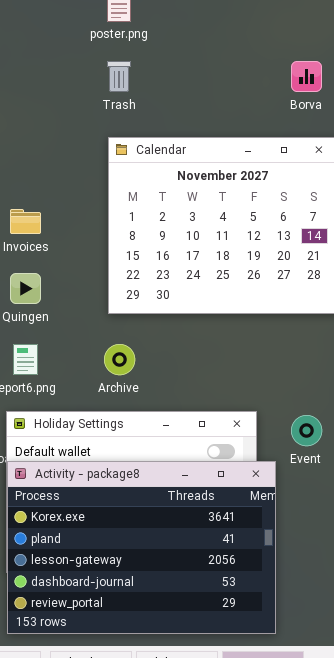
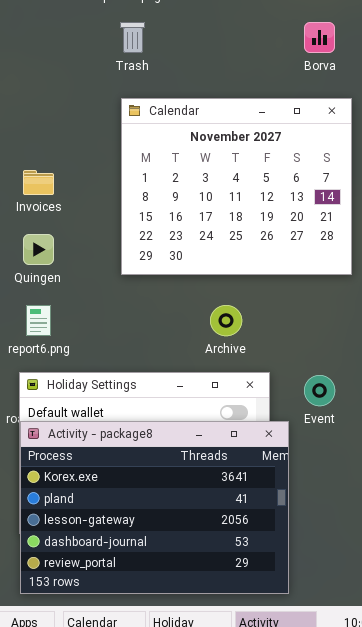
Archive: [104,344,135,375] -> [210,305,242,336], moved

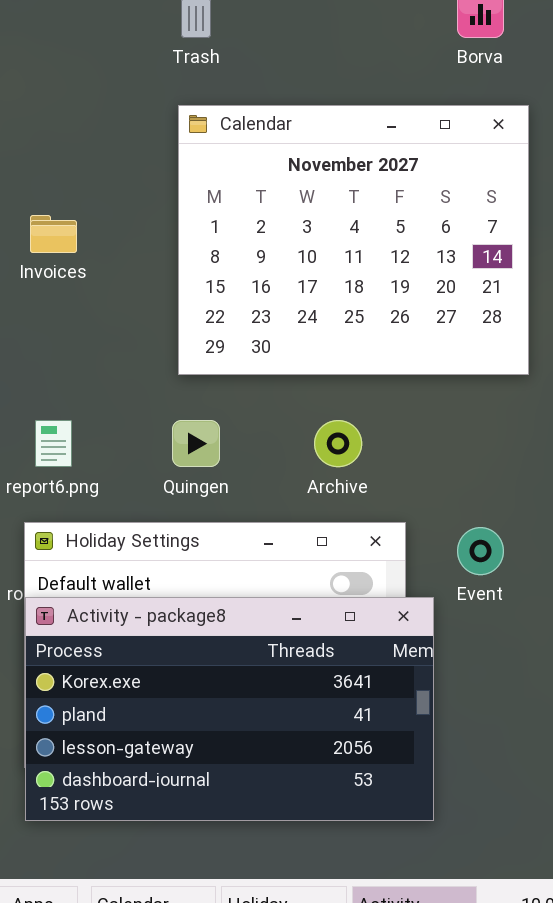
Quingen: [23,234,54,265] -> [172,420,220,467], moved
Activity - package8: [20,421,289,594] -> [25,597,434,821], resized

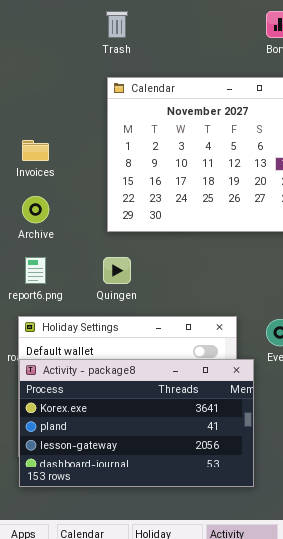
Archive: [314,420,362,467] -> [22,196,49,223], moved

